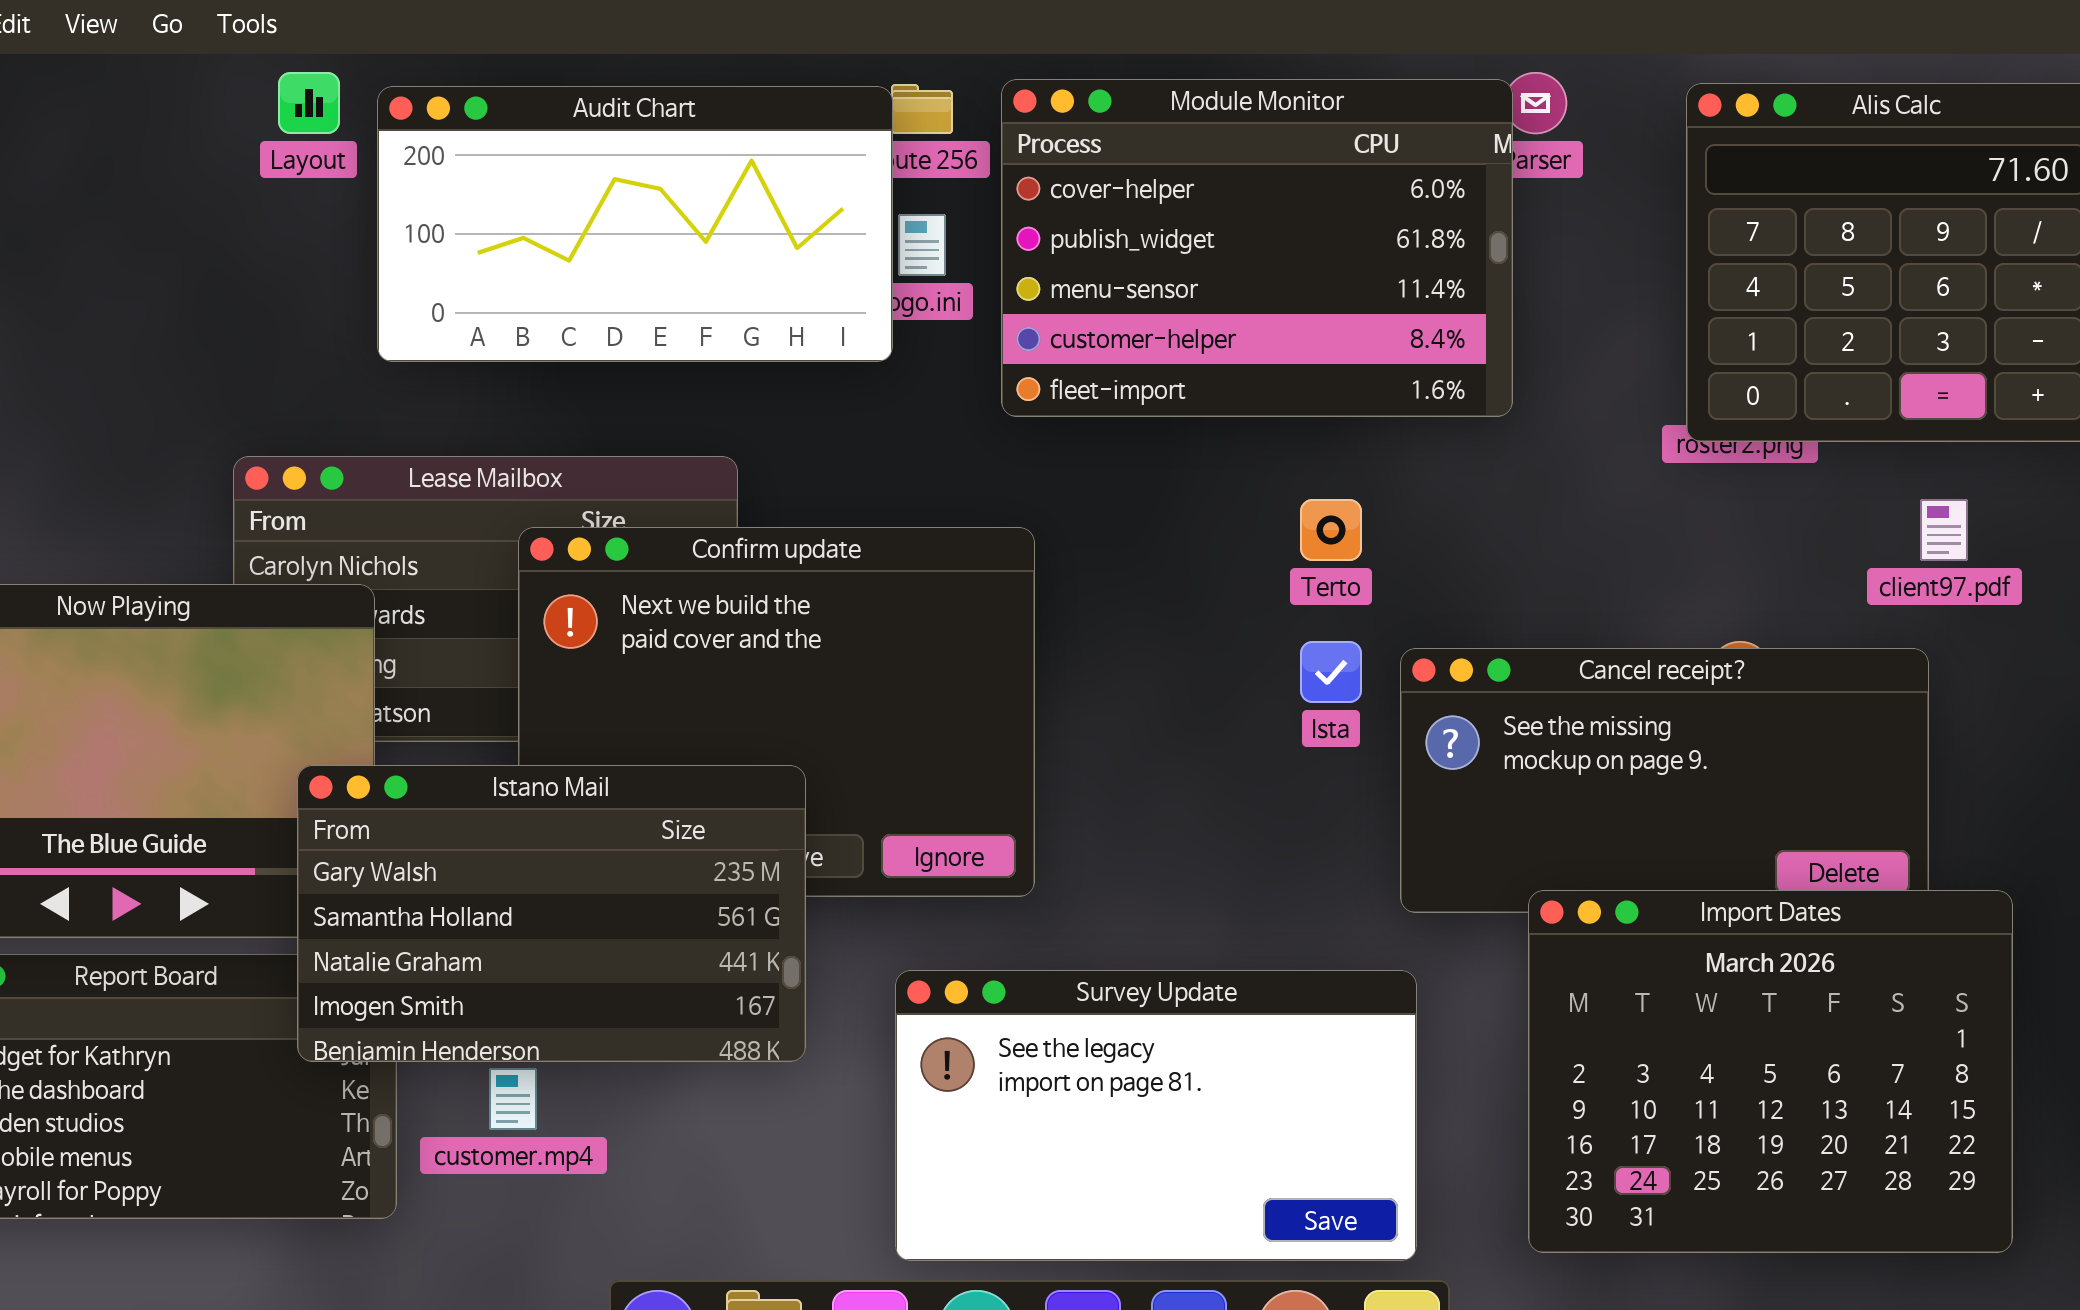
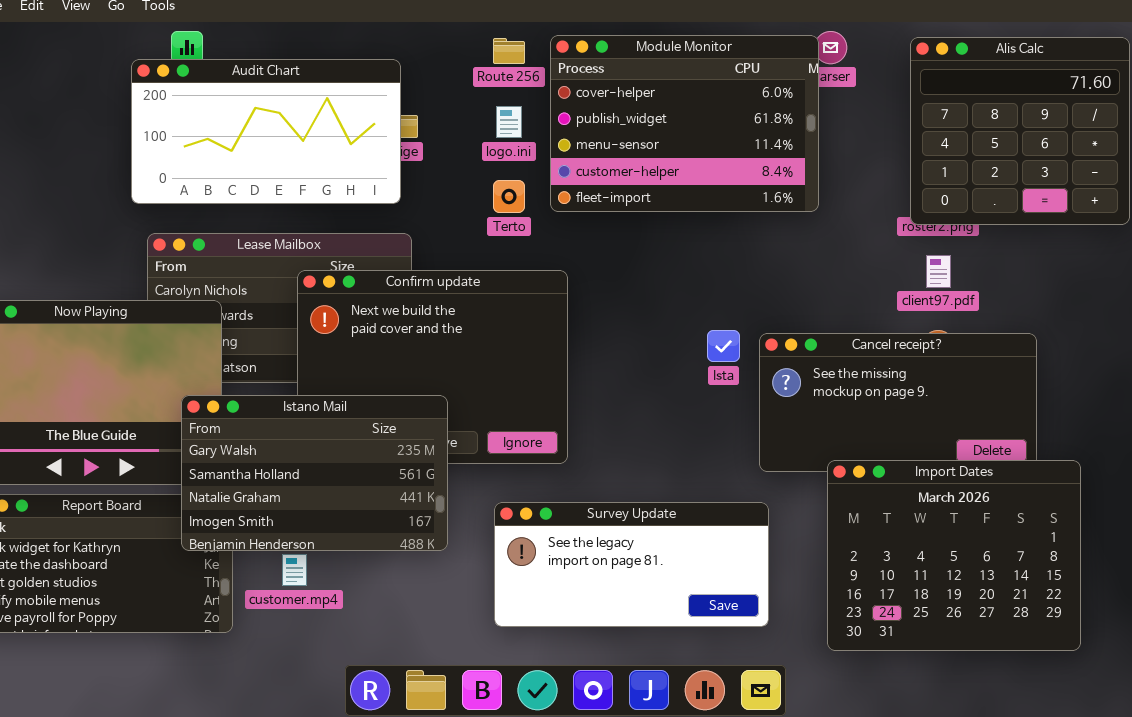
Audit Chart: [377,86,893,362] -> [131,59,401,204], moved
Terto: [1300,499,1362,561] -> [493,180,525,213], moved
client97.pdf: [1920,499,1968,561] -> [926,255,951,288], moved
Survey Update: [895,970,1417,1261] -> [494,502,769,627], resized

